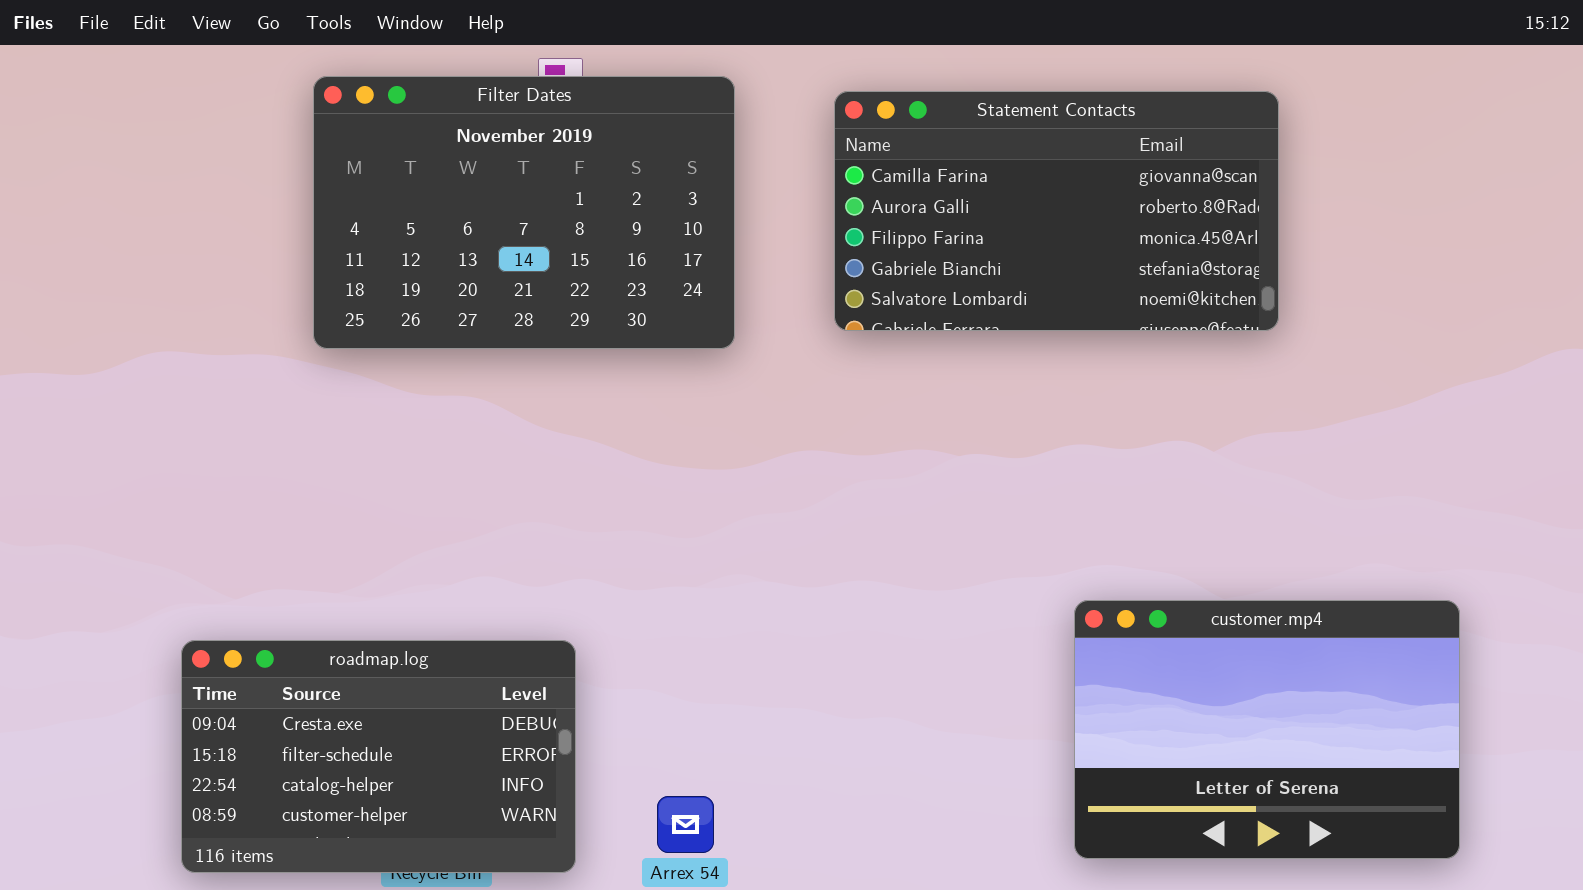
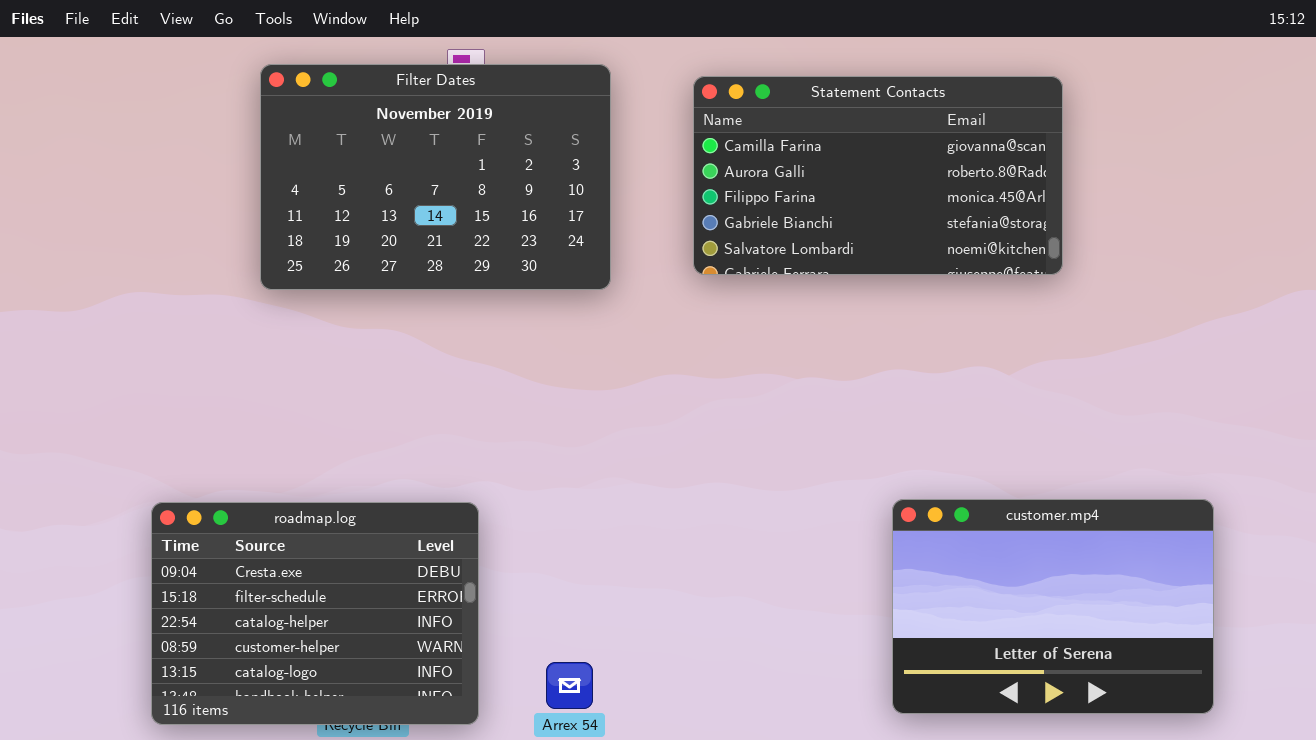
roadmap.log: [181,640,576,873] -> [151,502,479,725], resized

